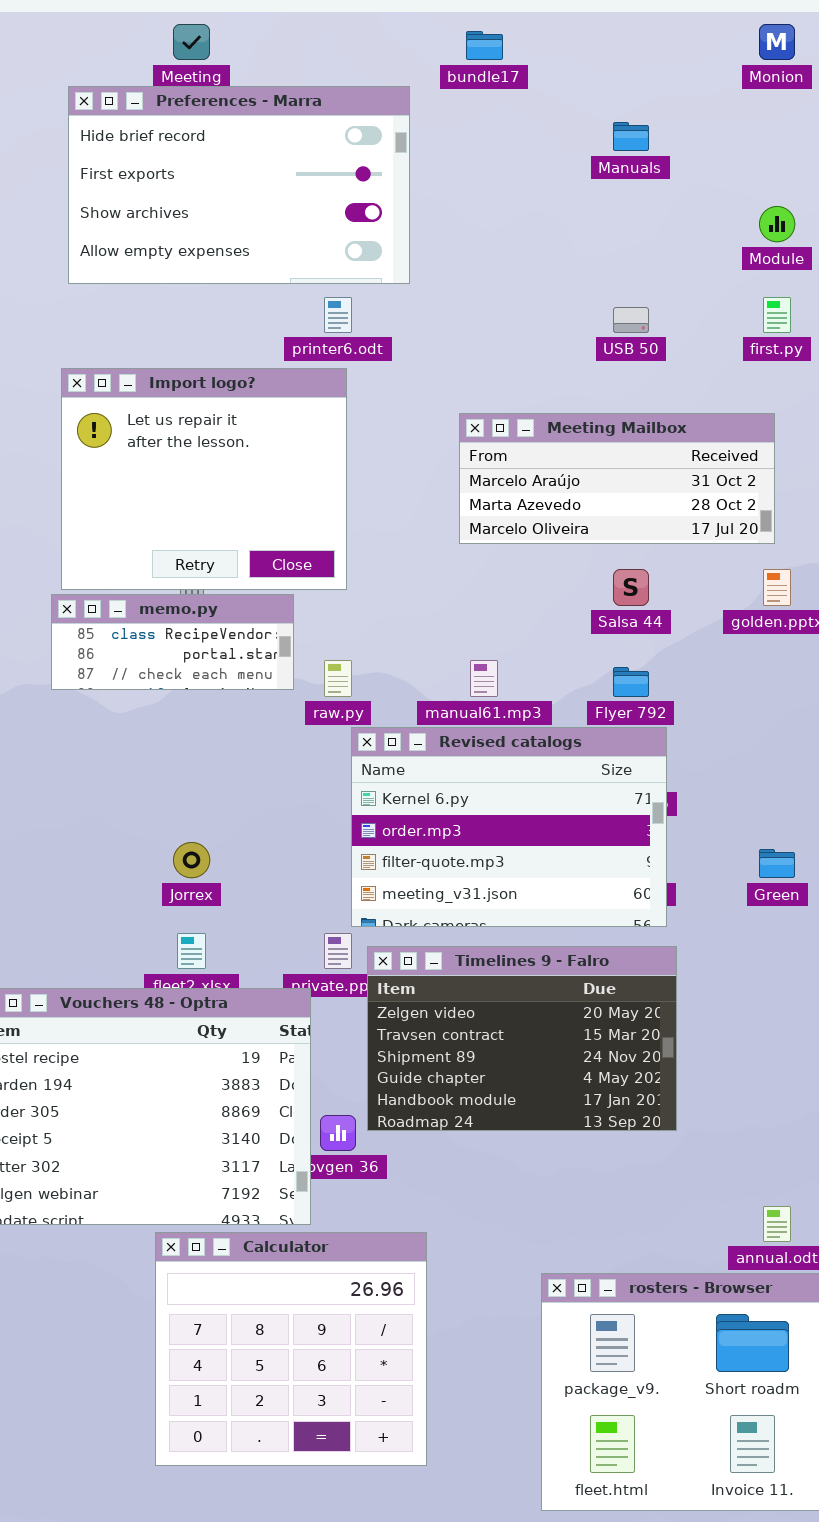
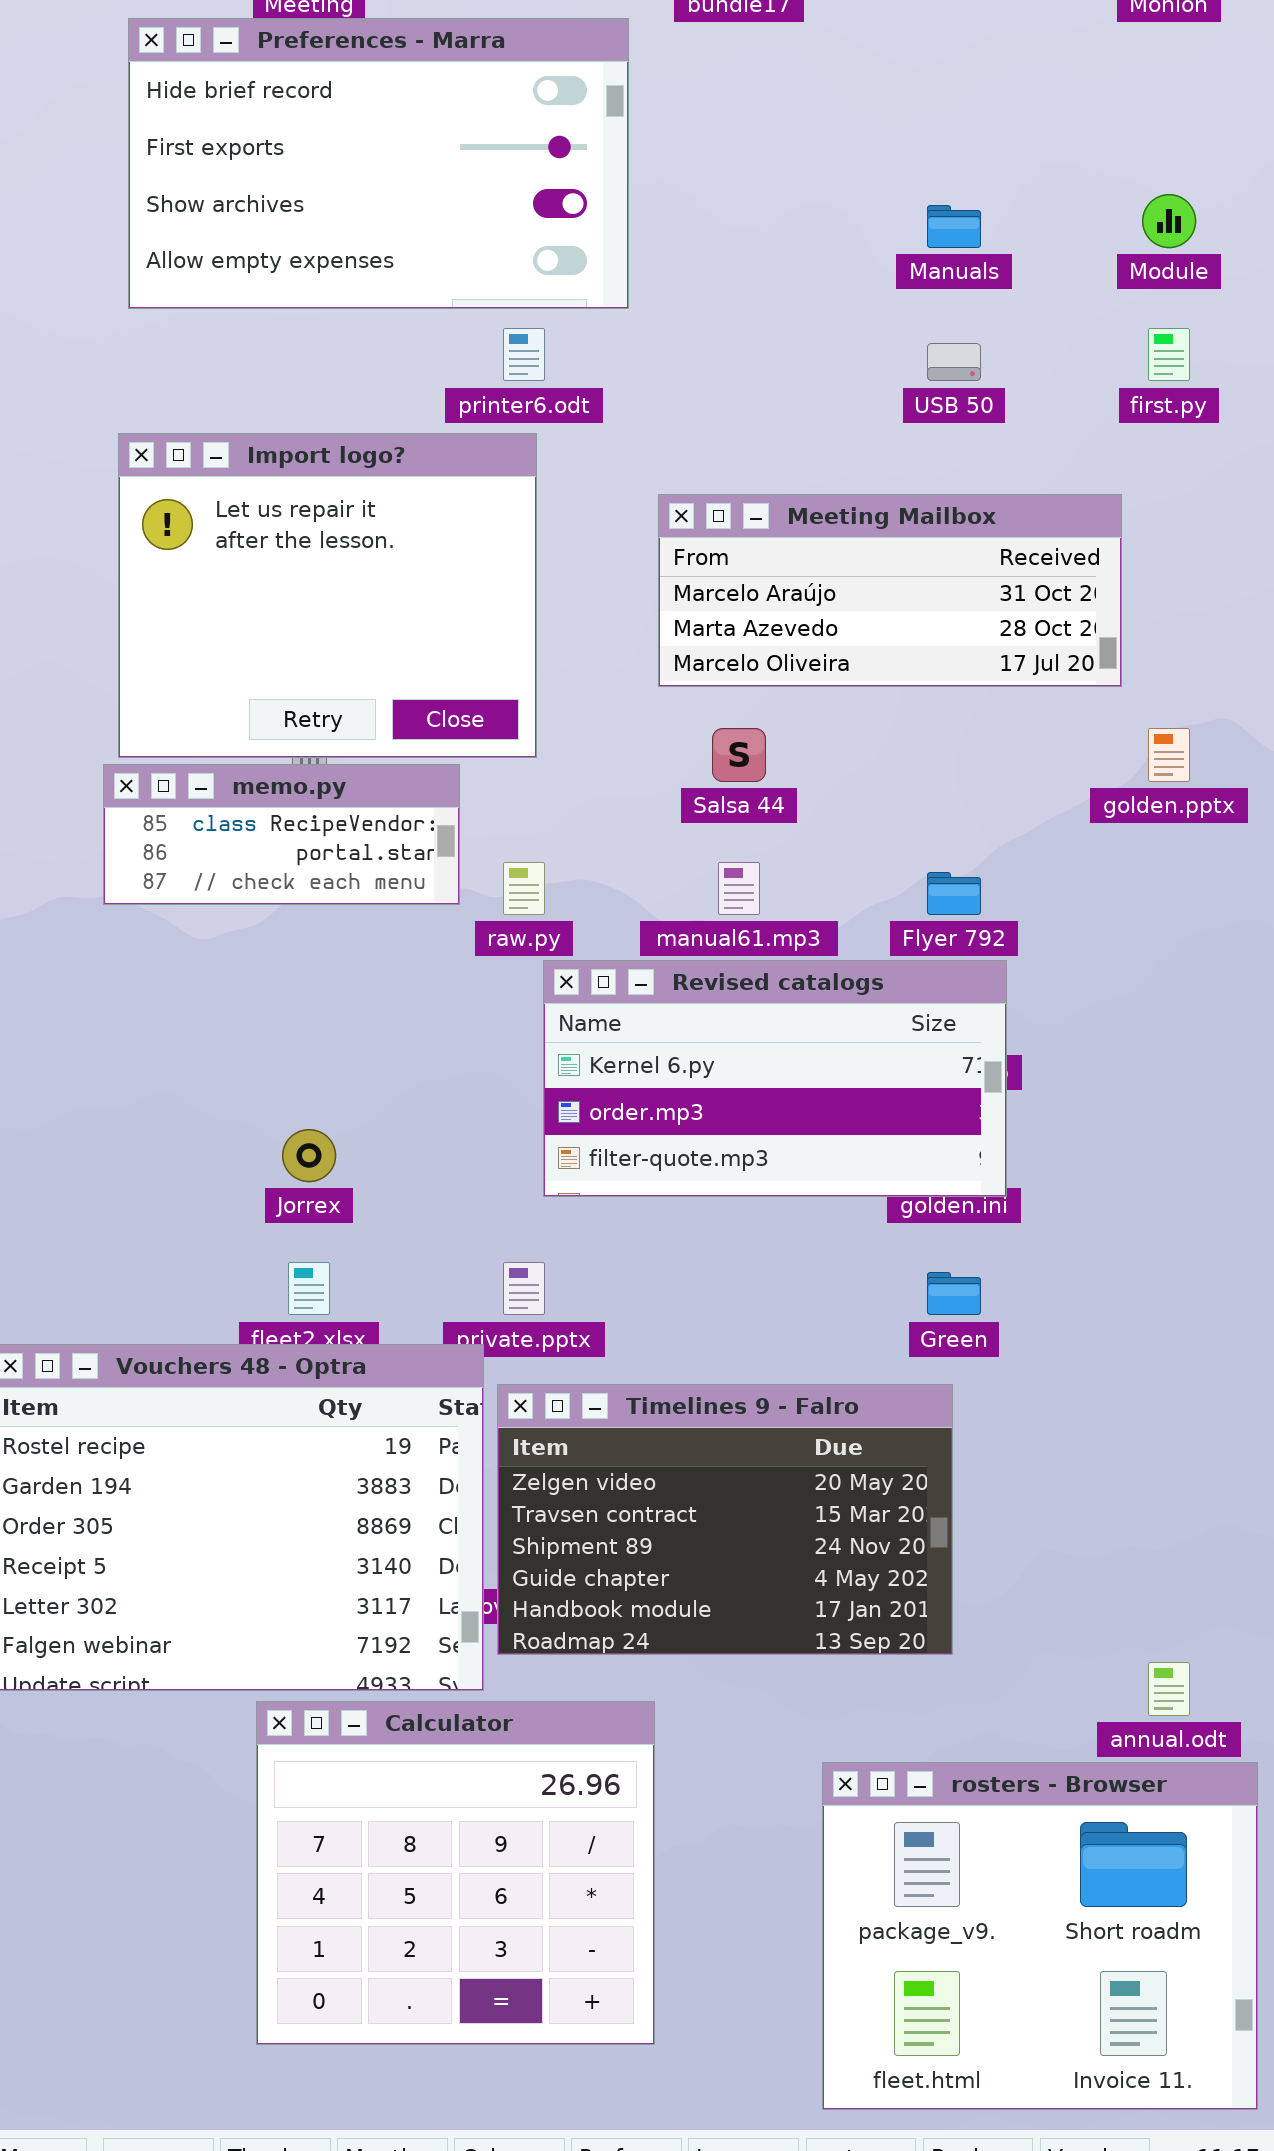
Manuals: [613,122,649,151] -> [927,205,981,248], moved
Meeting Mailbox: [459,413,775,544] -> [658,494,1122,687], moved
Salsa 44: [613,569,649,606] -> [712,728,766,782], moved
Revised catalogs: [351,727,667,927] -> [543,960,1007,1197], resized
Green: [759,849,795,878] -> [927,1272,981,1315], moved
Timelines 9 - Falro: [367,946,677,1131] -> [497,1384,953,1655], moved

